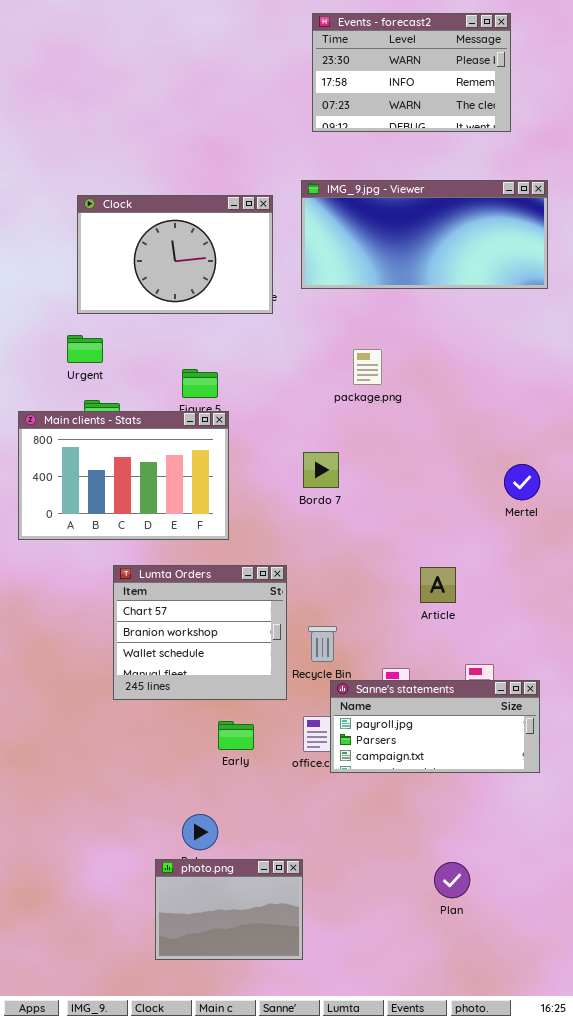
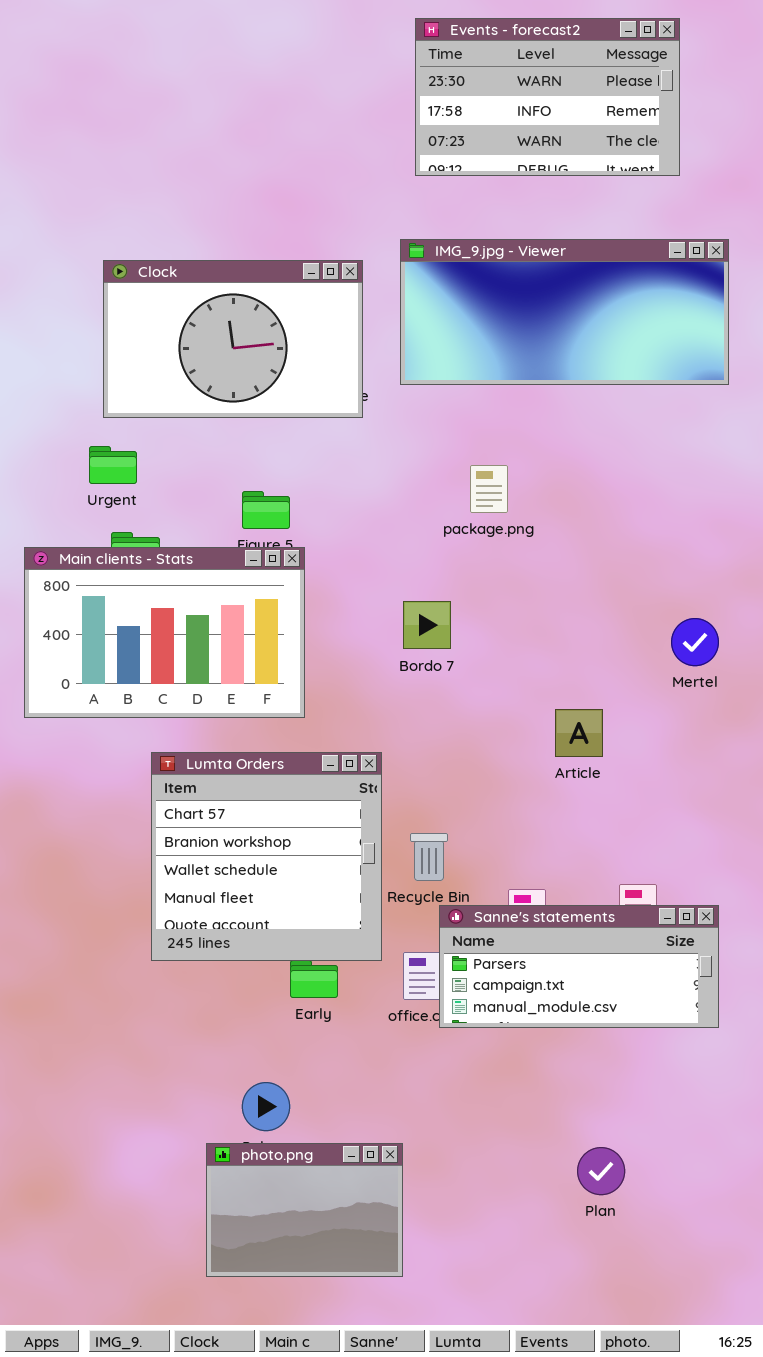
Lumta Orders: [113,565,287,700] -> [151,752,382,961], resized
Article: [420,567,456,603] -> [555,709,603,757], moved
Sanne's statements: [330,680,540,773] -> [439,905,719,1028], scrolled down 1 row

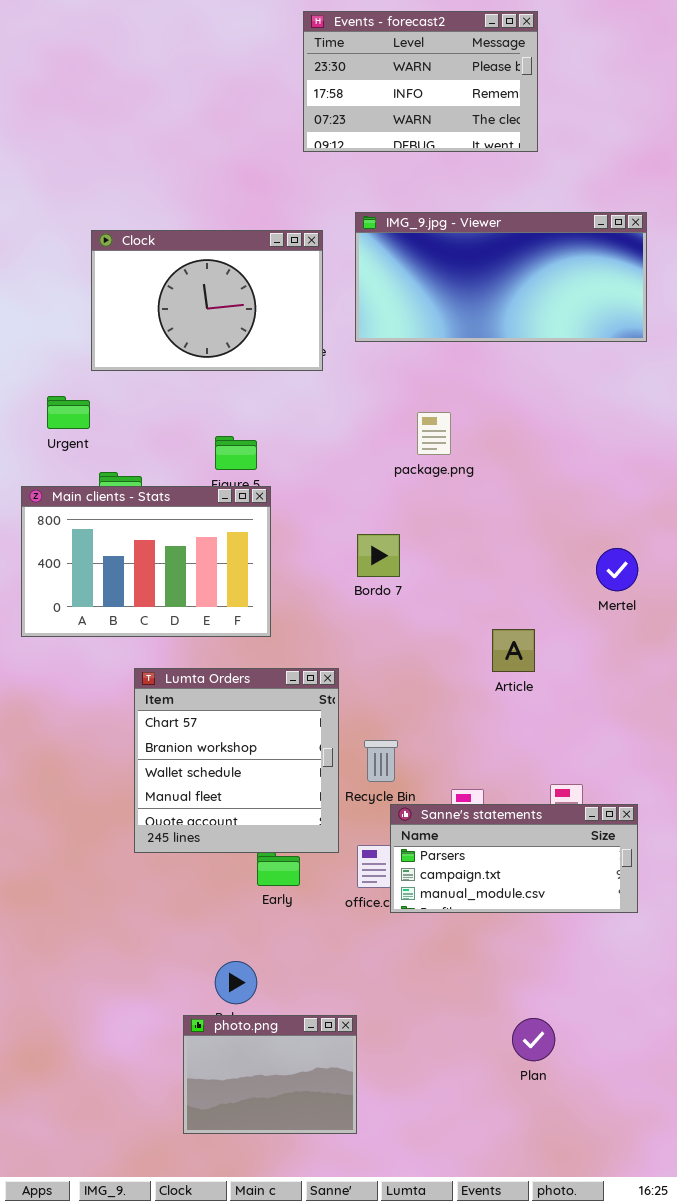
Events - forecast2: [415,18,680,176] -> [303,11,538,152], moved
Urgent: [89,446,137,484] -> [47,396,90,429], moved

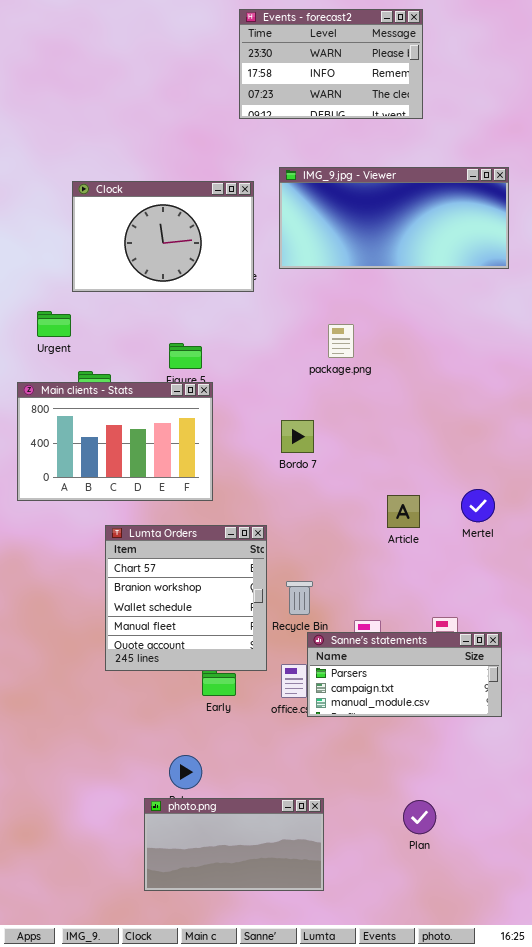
Mertel: [596,548,638,591] -> [461,489,495,522], moved
photo.png: [183,1015,357,1134] -> [144,798,324,891], resized

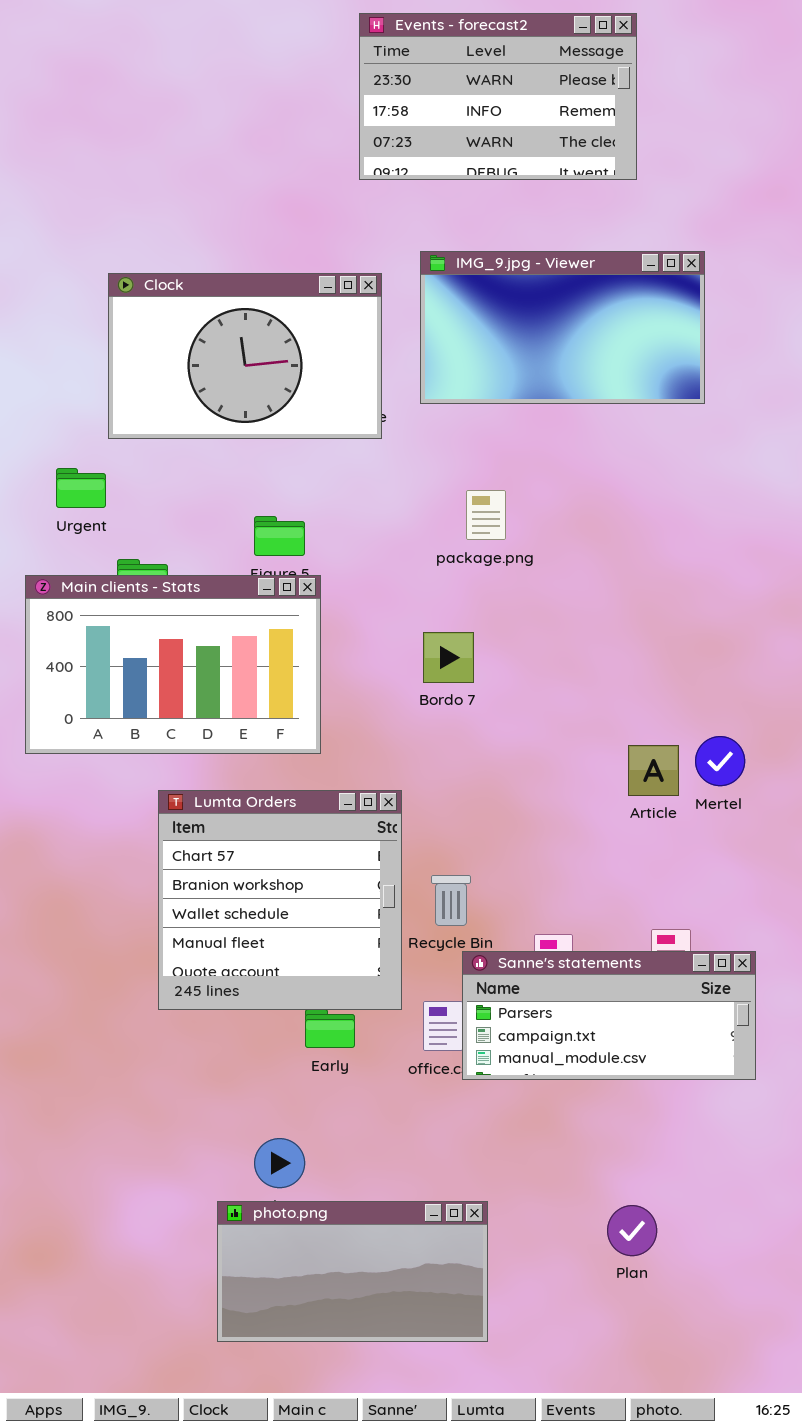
IMG_9.jpg - Viewer: [279,167,509,269] -> [420,251,705,404], resized
package.png: [328,324,354,358] -> [466,490,506,540], moved
Article: [387,495,420,528] -> [628,745,679,796], moved

